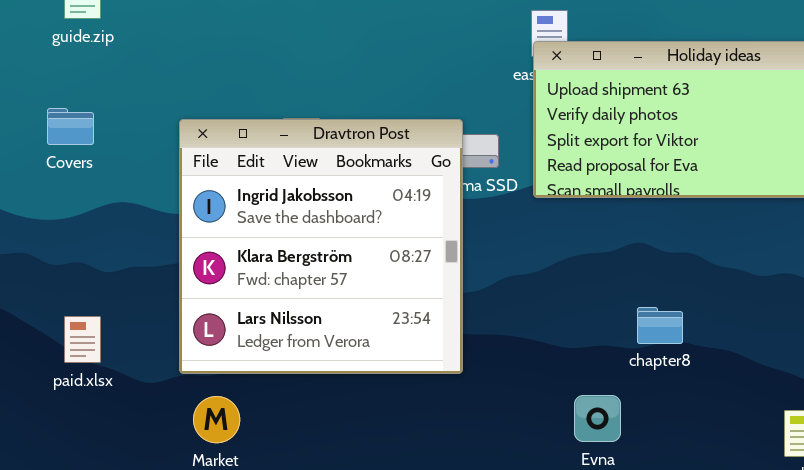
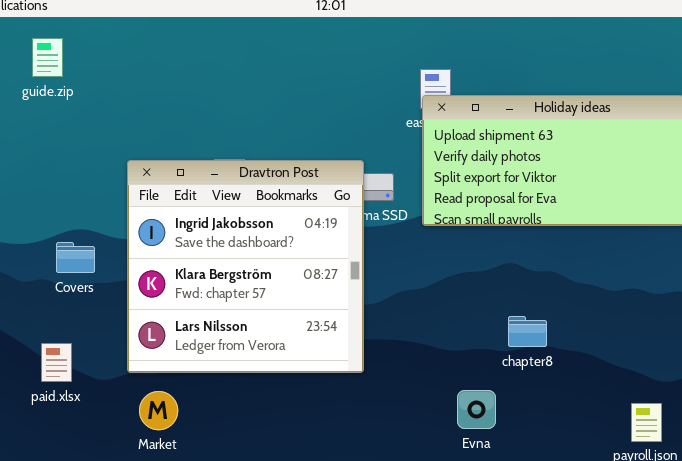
Covers: [47,108,94,145] -> [56,242,95,273], moved
paid.xlsx: [64,316,101,363] -> [41,343,72,382], moved

